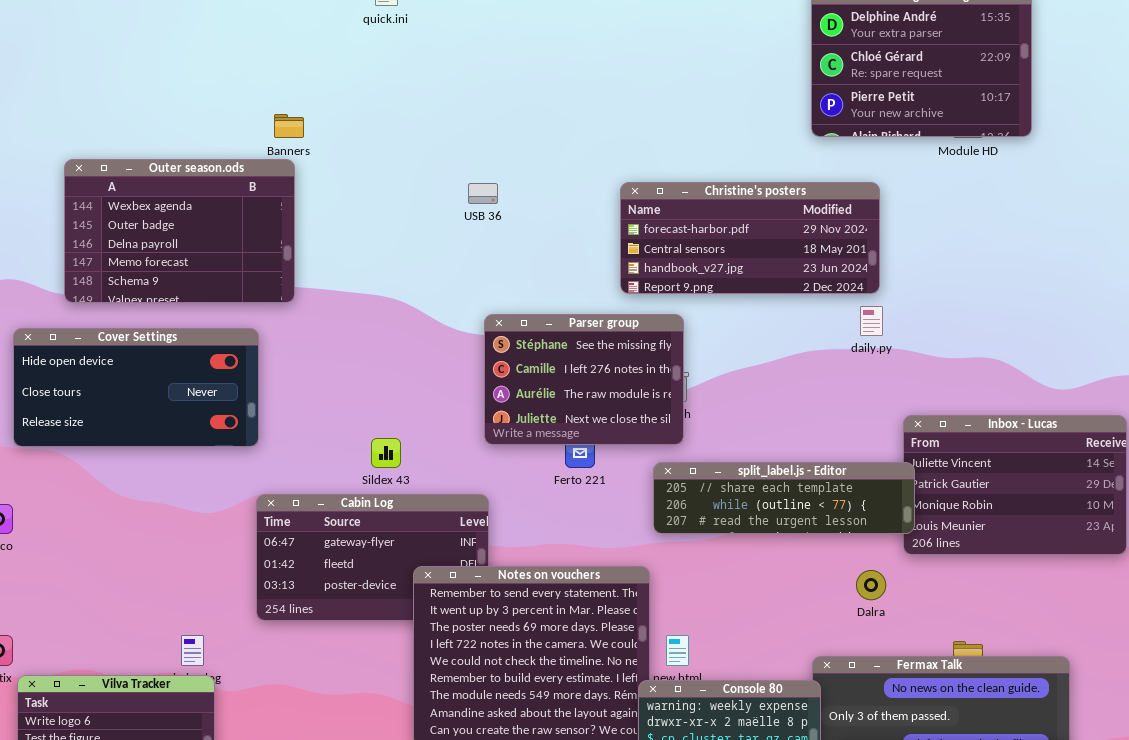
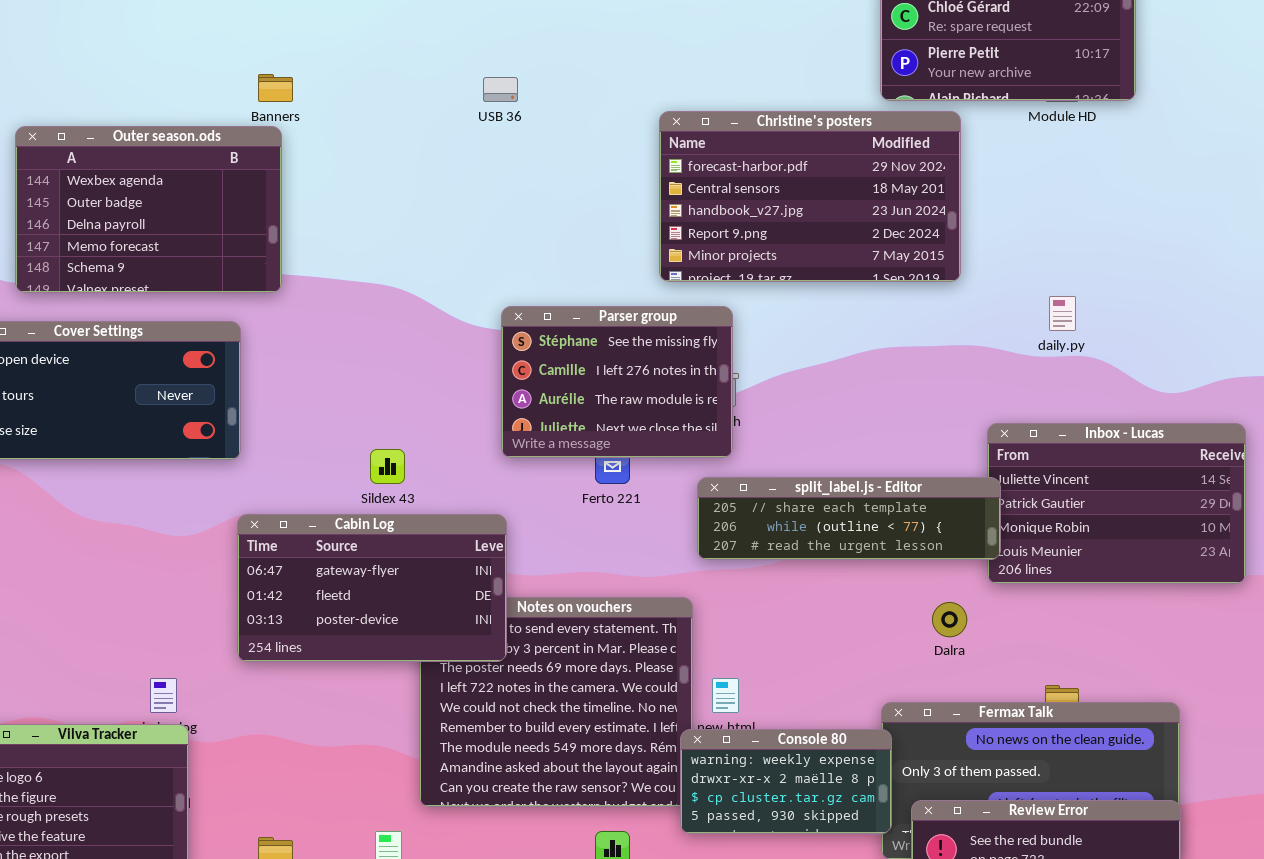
Christine's posters: [620,182,880,294] -> [659,111,961,282], resized
USB 36: [468,183,498,204] -> [483,77,518,102], moved
daily.py: [860,306,883,336] -> [1049,296,1076,331], moved
Cabin Log: [256,494,489,621] -> [237,514,507,662], raised

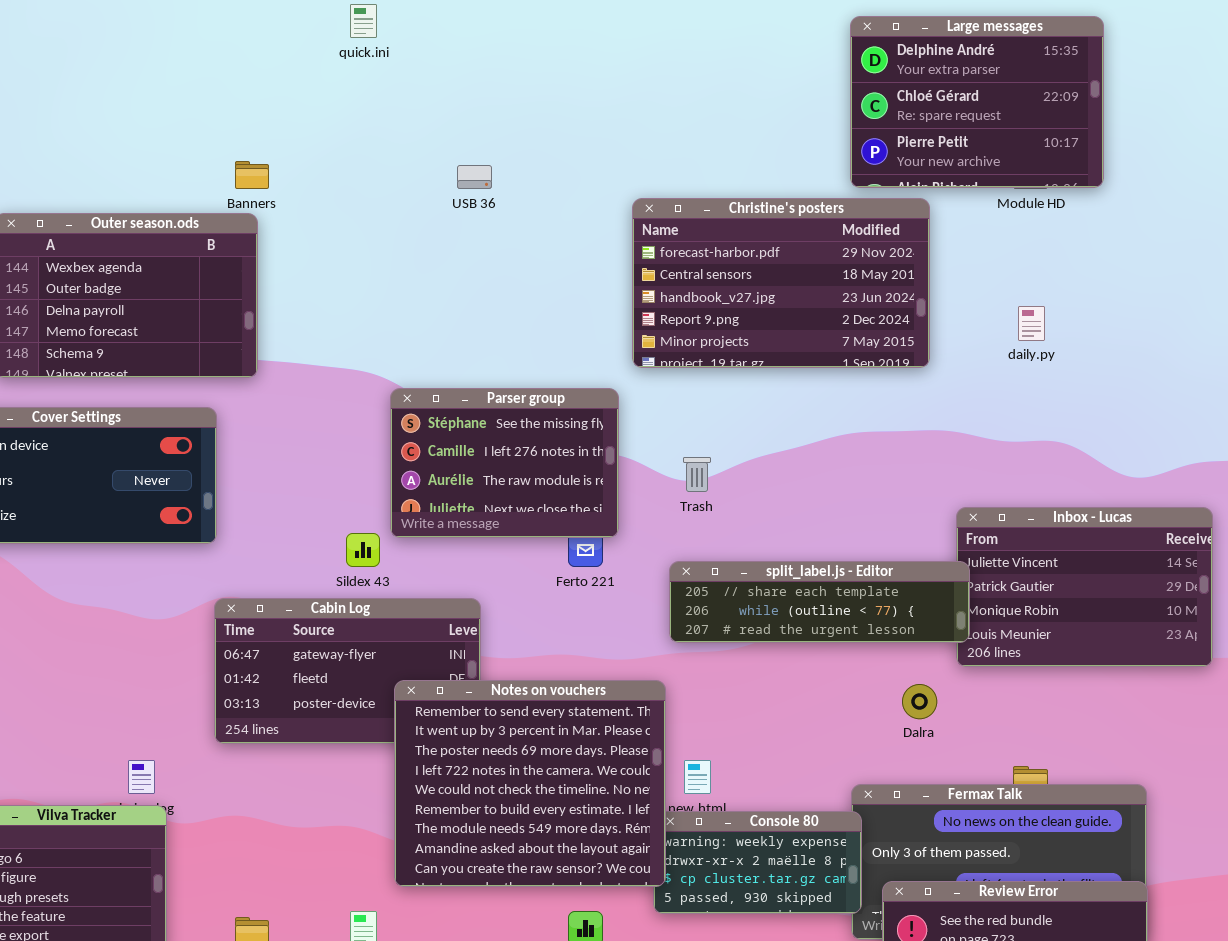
daily.py: [1049,296,1076,331] -> [1018,306,1045,341], moved
Parser group: [501,306,733,458] -> [390,388,619,538], moved
Notes on vouchers: [419,597,693,807] -> [394,680,666,887], raised

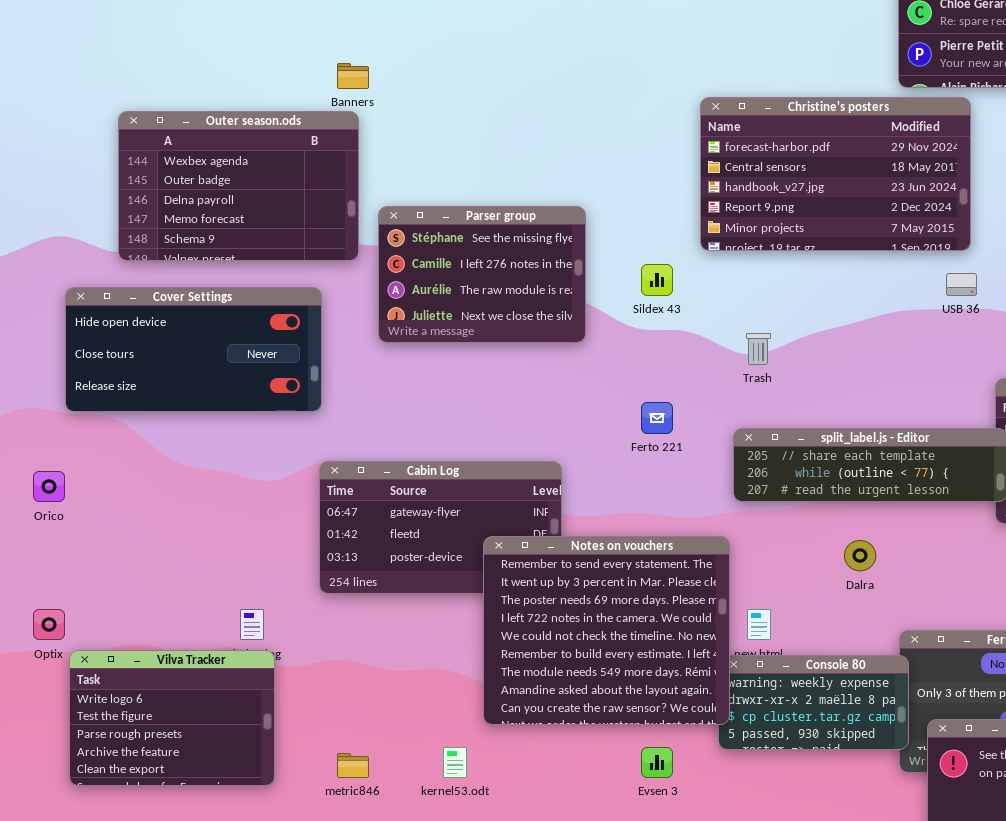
USB 36: [457,165,492,189] -> [946,273,977,296], moved
Parser group: [390,388,619,538] -> [378,206,586,343], moved
Sildex 43: [346,533,380,567] -> [641,264,673,296], moved
Dalra: [902,684,937,719] -> [844,540,876,571], moved

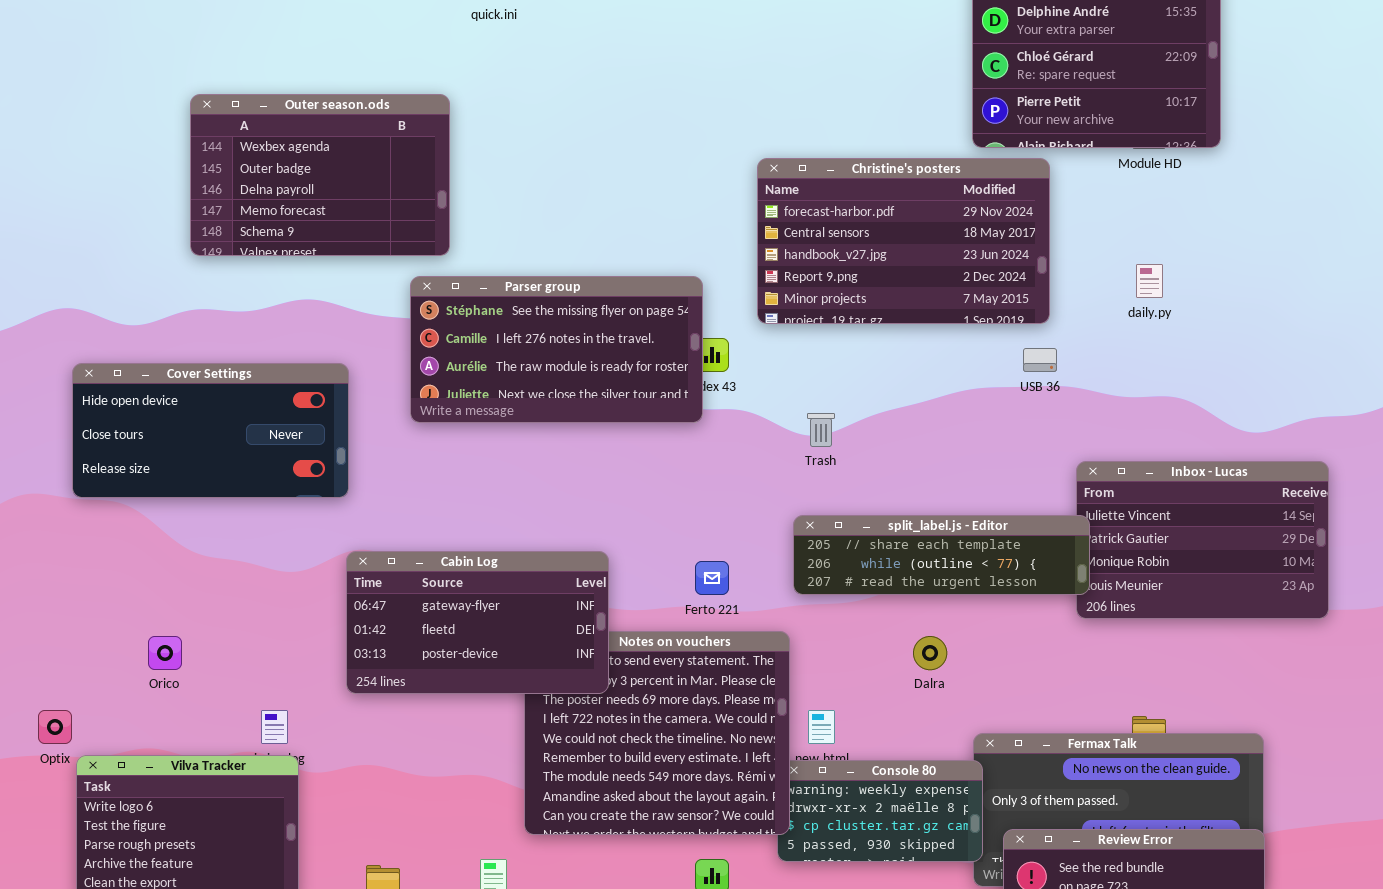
Outer season.ods: [118,111,359,261] -> [190,94,450,256], moved
Parser group: [378,206,586,343] -> [410,276,703,423], resized
Ferto 221: [641,402,673,434] -> [695,561,729,595], moved
Cabin Log: [319,461,562,594] -> [346,551,609,694], raised
Orico: [33,471,65,502] -> [148,636,182,670], moved

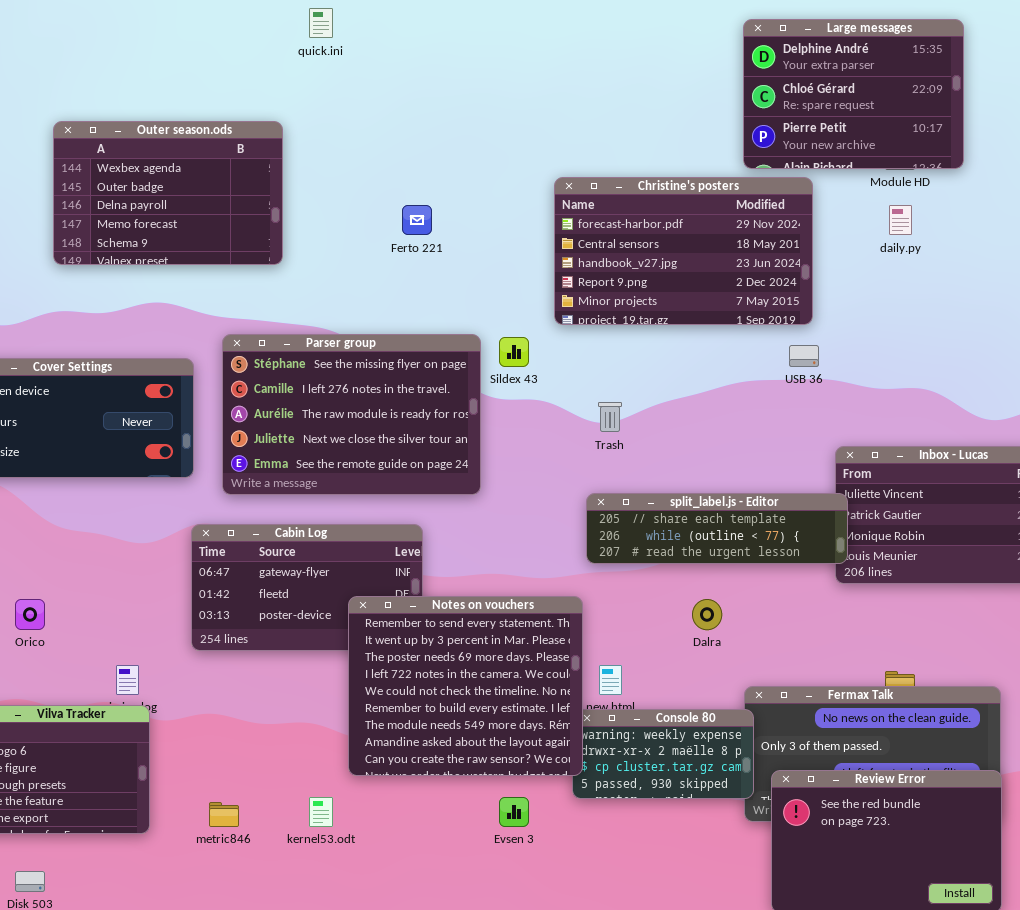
daily.py: [1136,264,1163,298] -> [889,205,912,235], moved
Parser group: [410,276,703,423] -> [222,334,481,495], moved, resized
Ferto 221: [695,561,729,595] -> [402,205,432,235], moved
Notes on vouchers: [524,631,790,835] -> [348,596,583,776], raised

